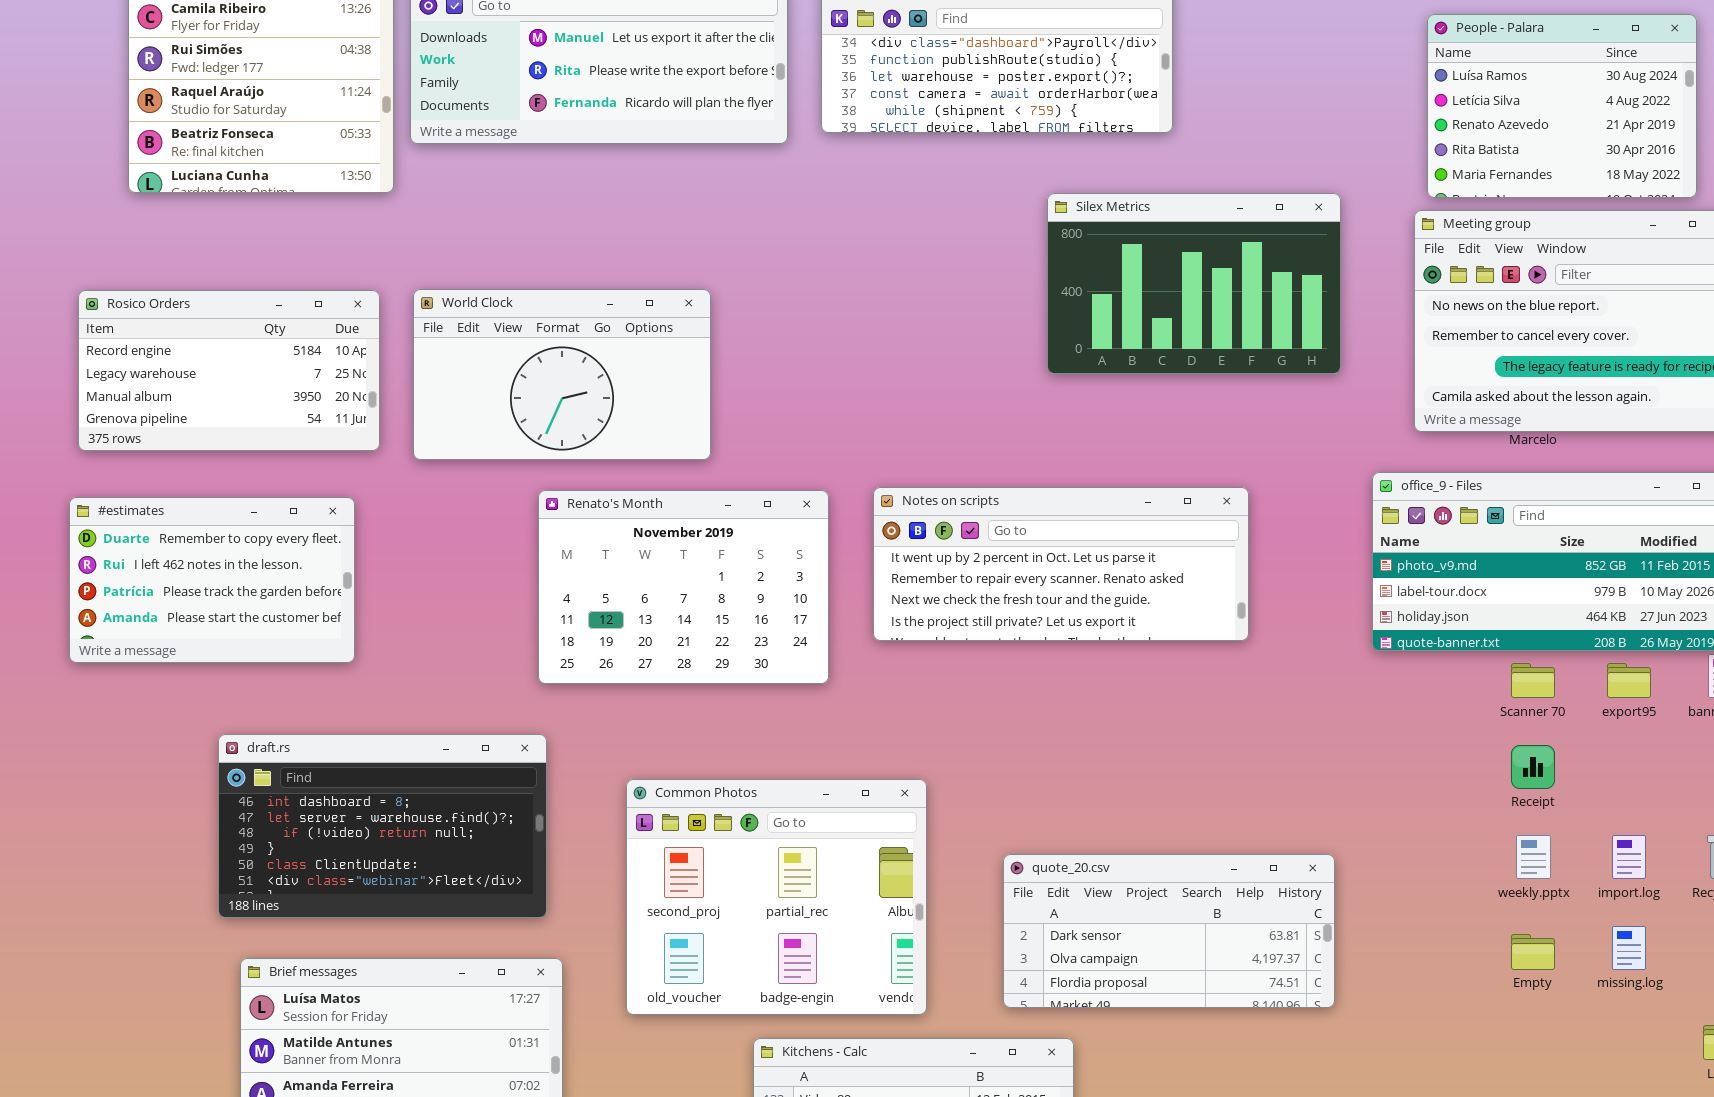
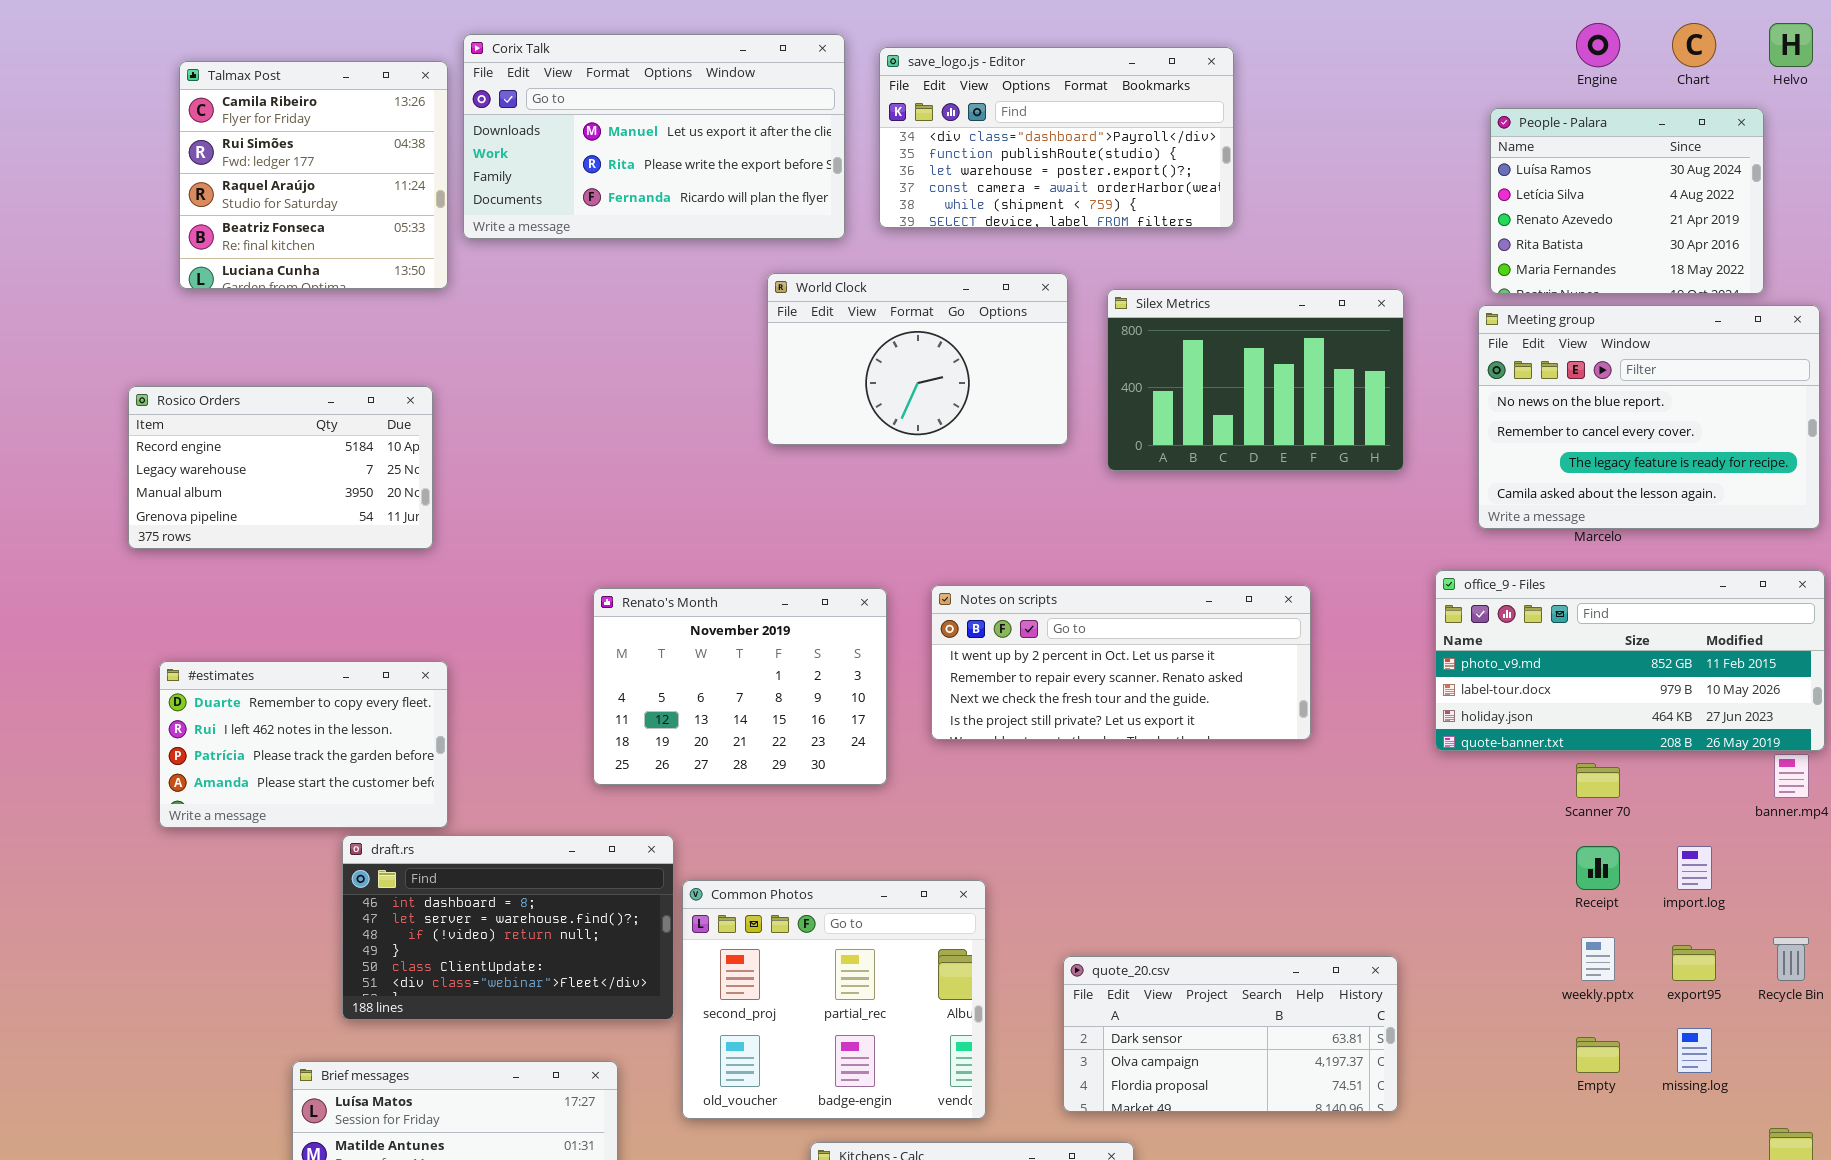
World Clock: [413,289,711,460] -> [767,273,1068,445], moved
#estimates: [69,497,355,663] -> [159,661,448,828], moved
export95: [1607,663,1651,698] -> [1672,945,1716,981], moved
draft.rs: [218,734,547,918] -> [342,835,674,1020], moved
import.log: [1612,835,1646,879] -> [1677,846,1712,890], moved

